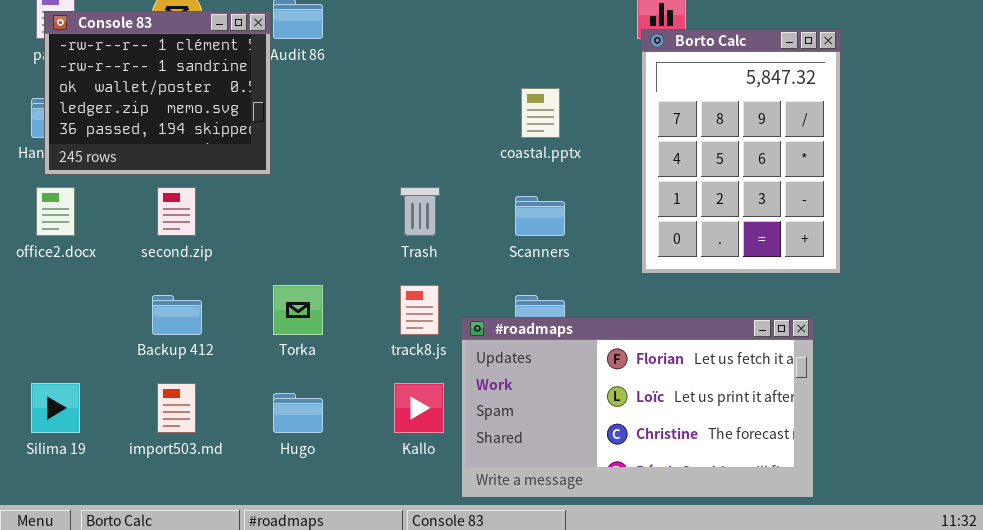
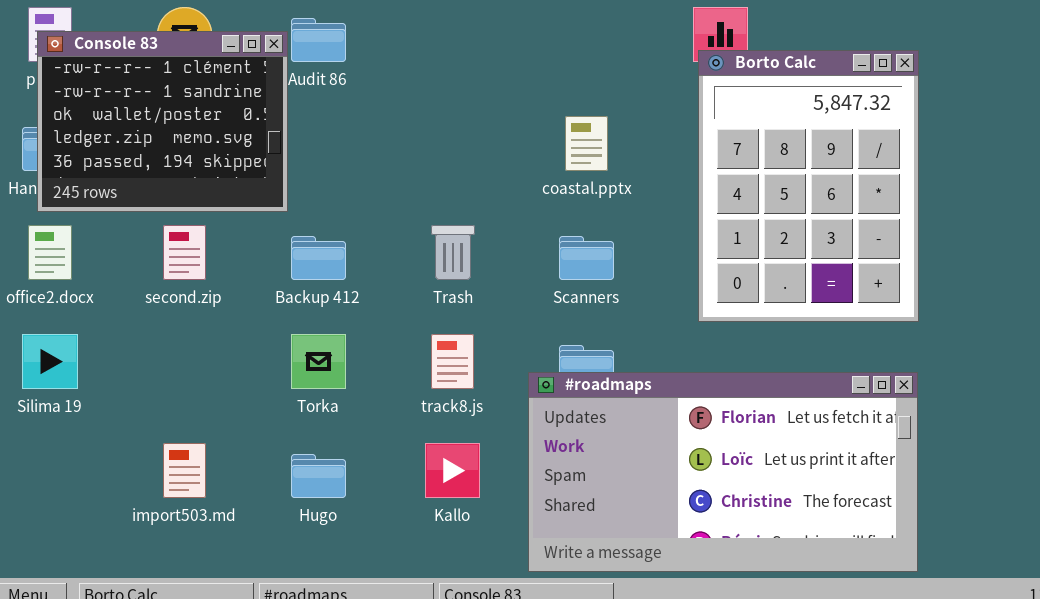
Backup 412: [152,295,202,335] -> [291,236,346,280], moved
#roadmaps: [461,317,814,498] -> [528,372,918,572], moved
Silima 19: [31,383,80,433] -> [22,334,78,389], moved

